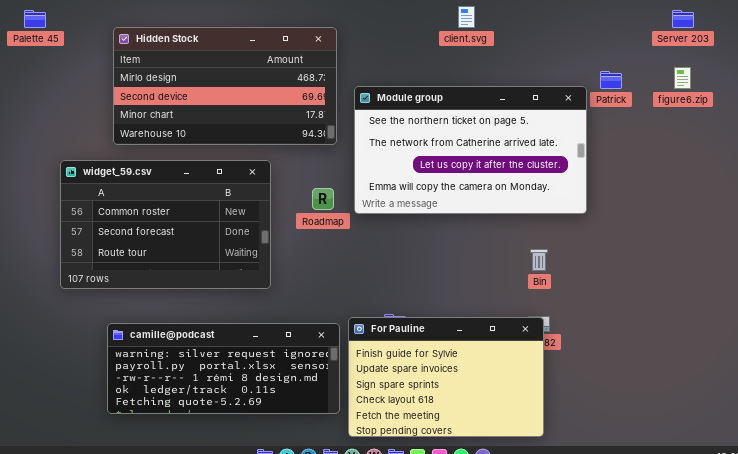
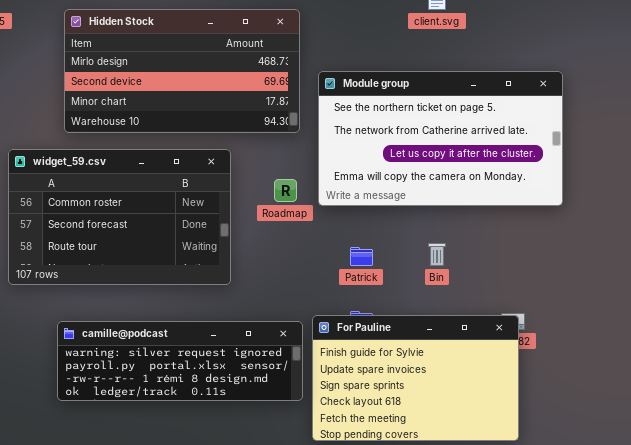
Patrick: [600,71,622,89] -> [350,247,373,266], moved
Bin: [530,249,548,271] -> [428,243,446,266], moved
camille@podcast: [107,323,340,414] -> [57,321,303,401], resized

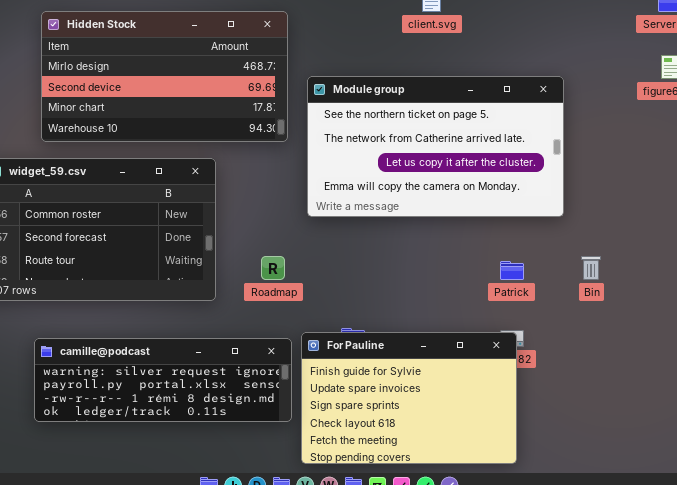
Roadmap: [274,179,297,202] -> [261,256,285,280], moved
Bin: [428,243,446,266] -> [581,256,601,280], moved
Patrick: [350,247,373,266] -> [500,261,524,280], moved

